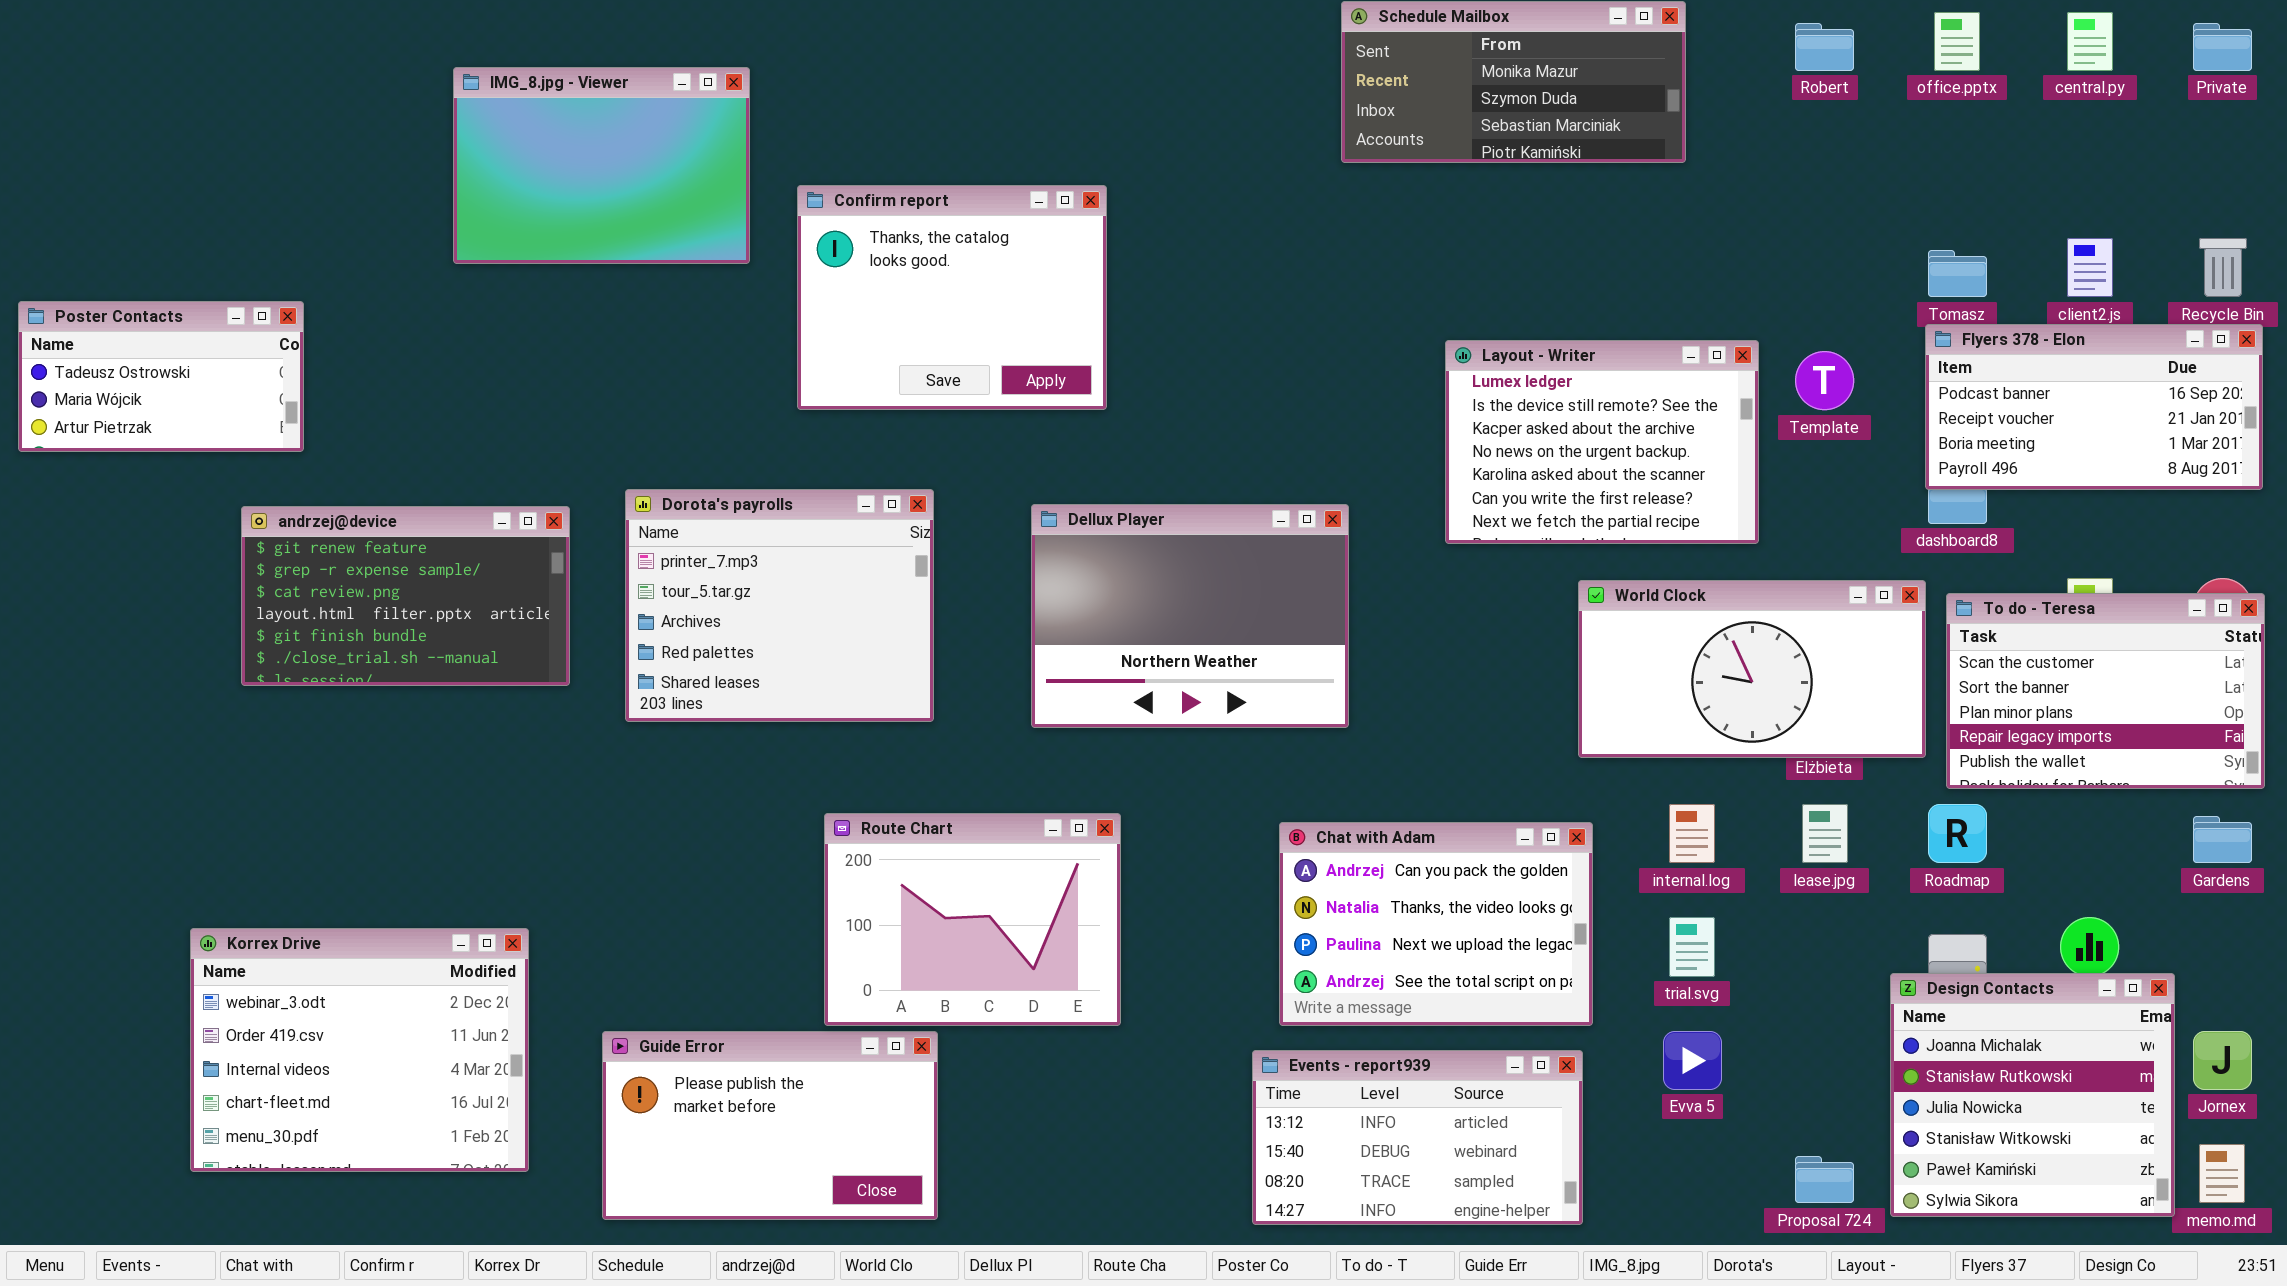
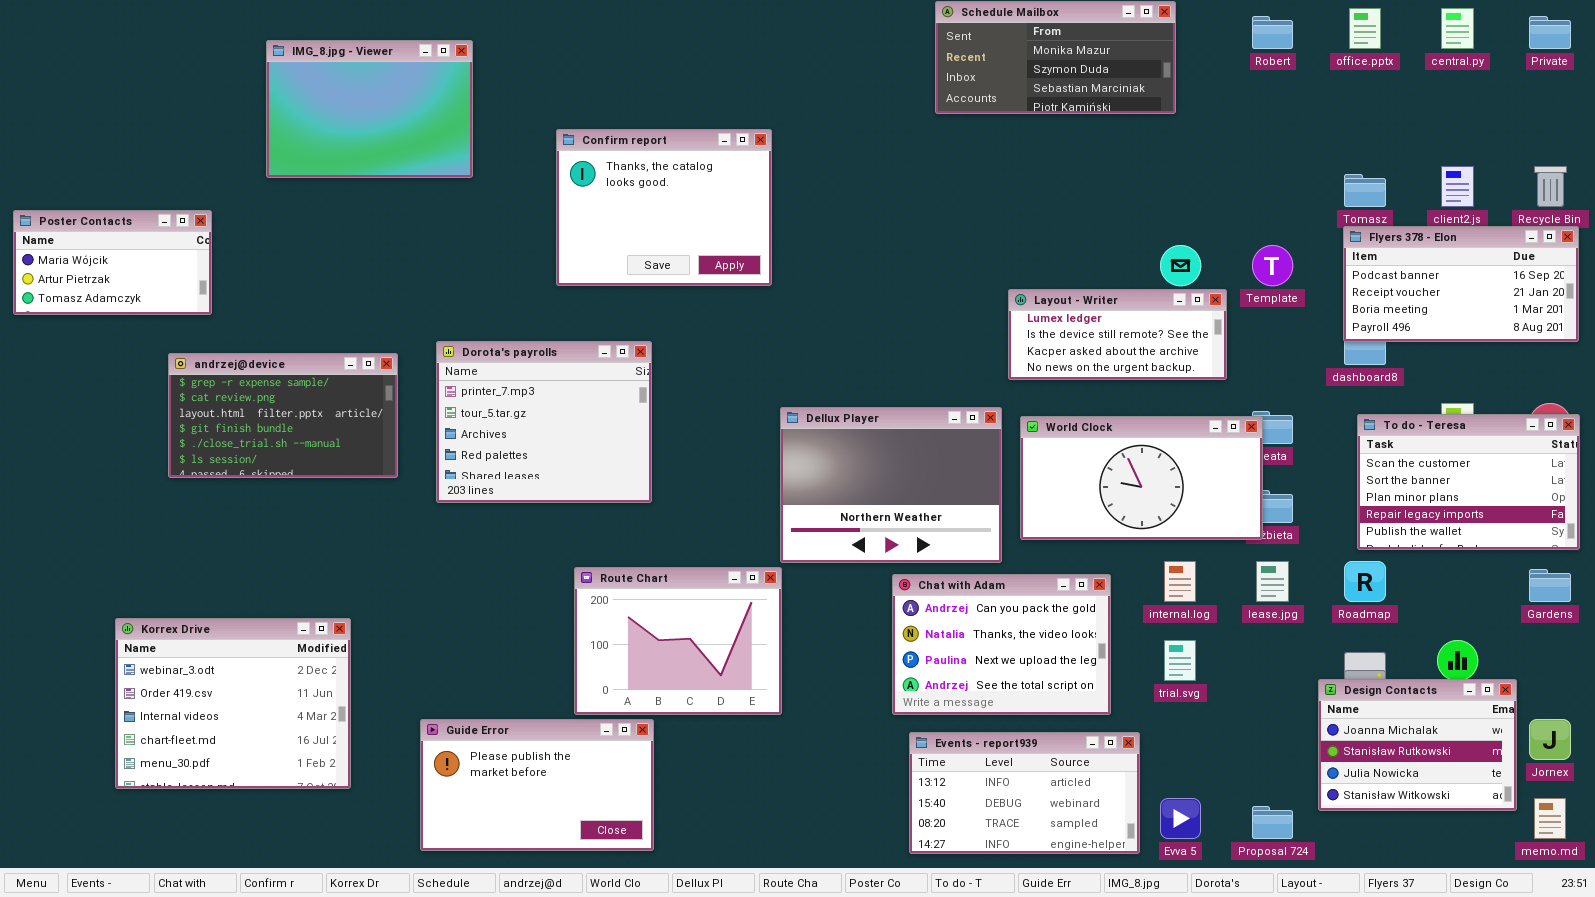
IMG_8.jpg - Viewer: [453,67,750,264] -> [266,40,473,178], moved
Poster Contacts: [18,301,304,452] -> [13,210,212,315], scrolled down 1 row
Layout - Writer: [1445,340,1759,544] -> [1008,289,1227,380], resized
Dellux Player: [1031,504,1349,728] -> [780,407,1002,563], moved
andrzej@device: [241,506,570,686] -> [168,353,398,478], scrolled down 1 row
World Clock: [1578,580,1926,758] -> [1020,416,1263,540], moved
Korrex Drive: [190,928,529,1172] -> [115,618,351,789], moved
Design Contacts: [1890,973,2175,1217] -> [1318,679,1517,811], resized
Evva 5: [1663,1031,1722,1090] -> [1160,798,1201,839], moved
Events - report939: [1252,1050,1583,1225] -> [909,732,1140,854], moved

